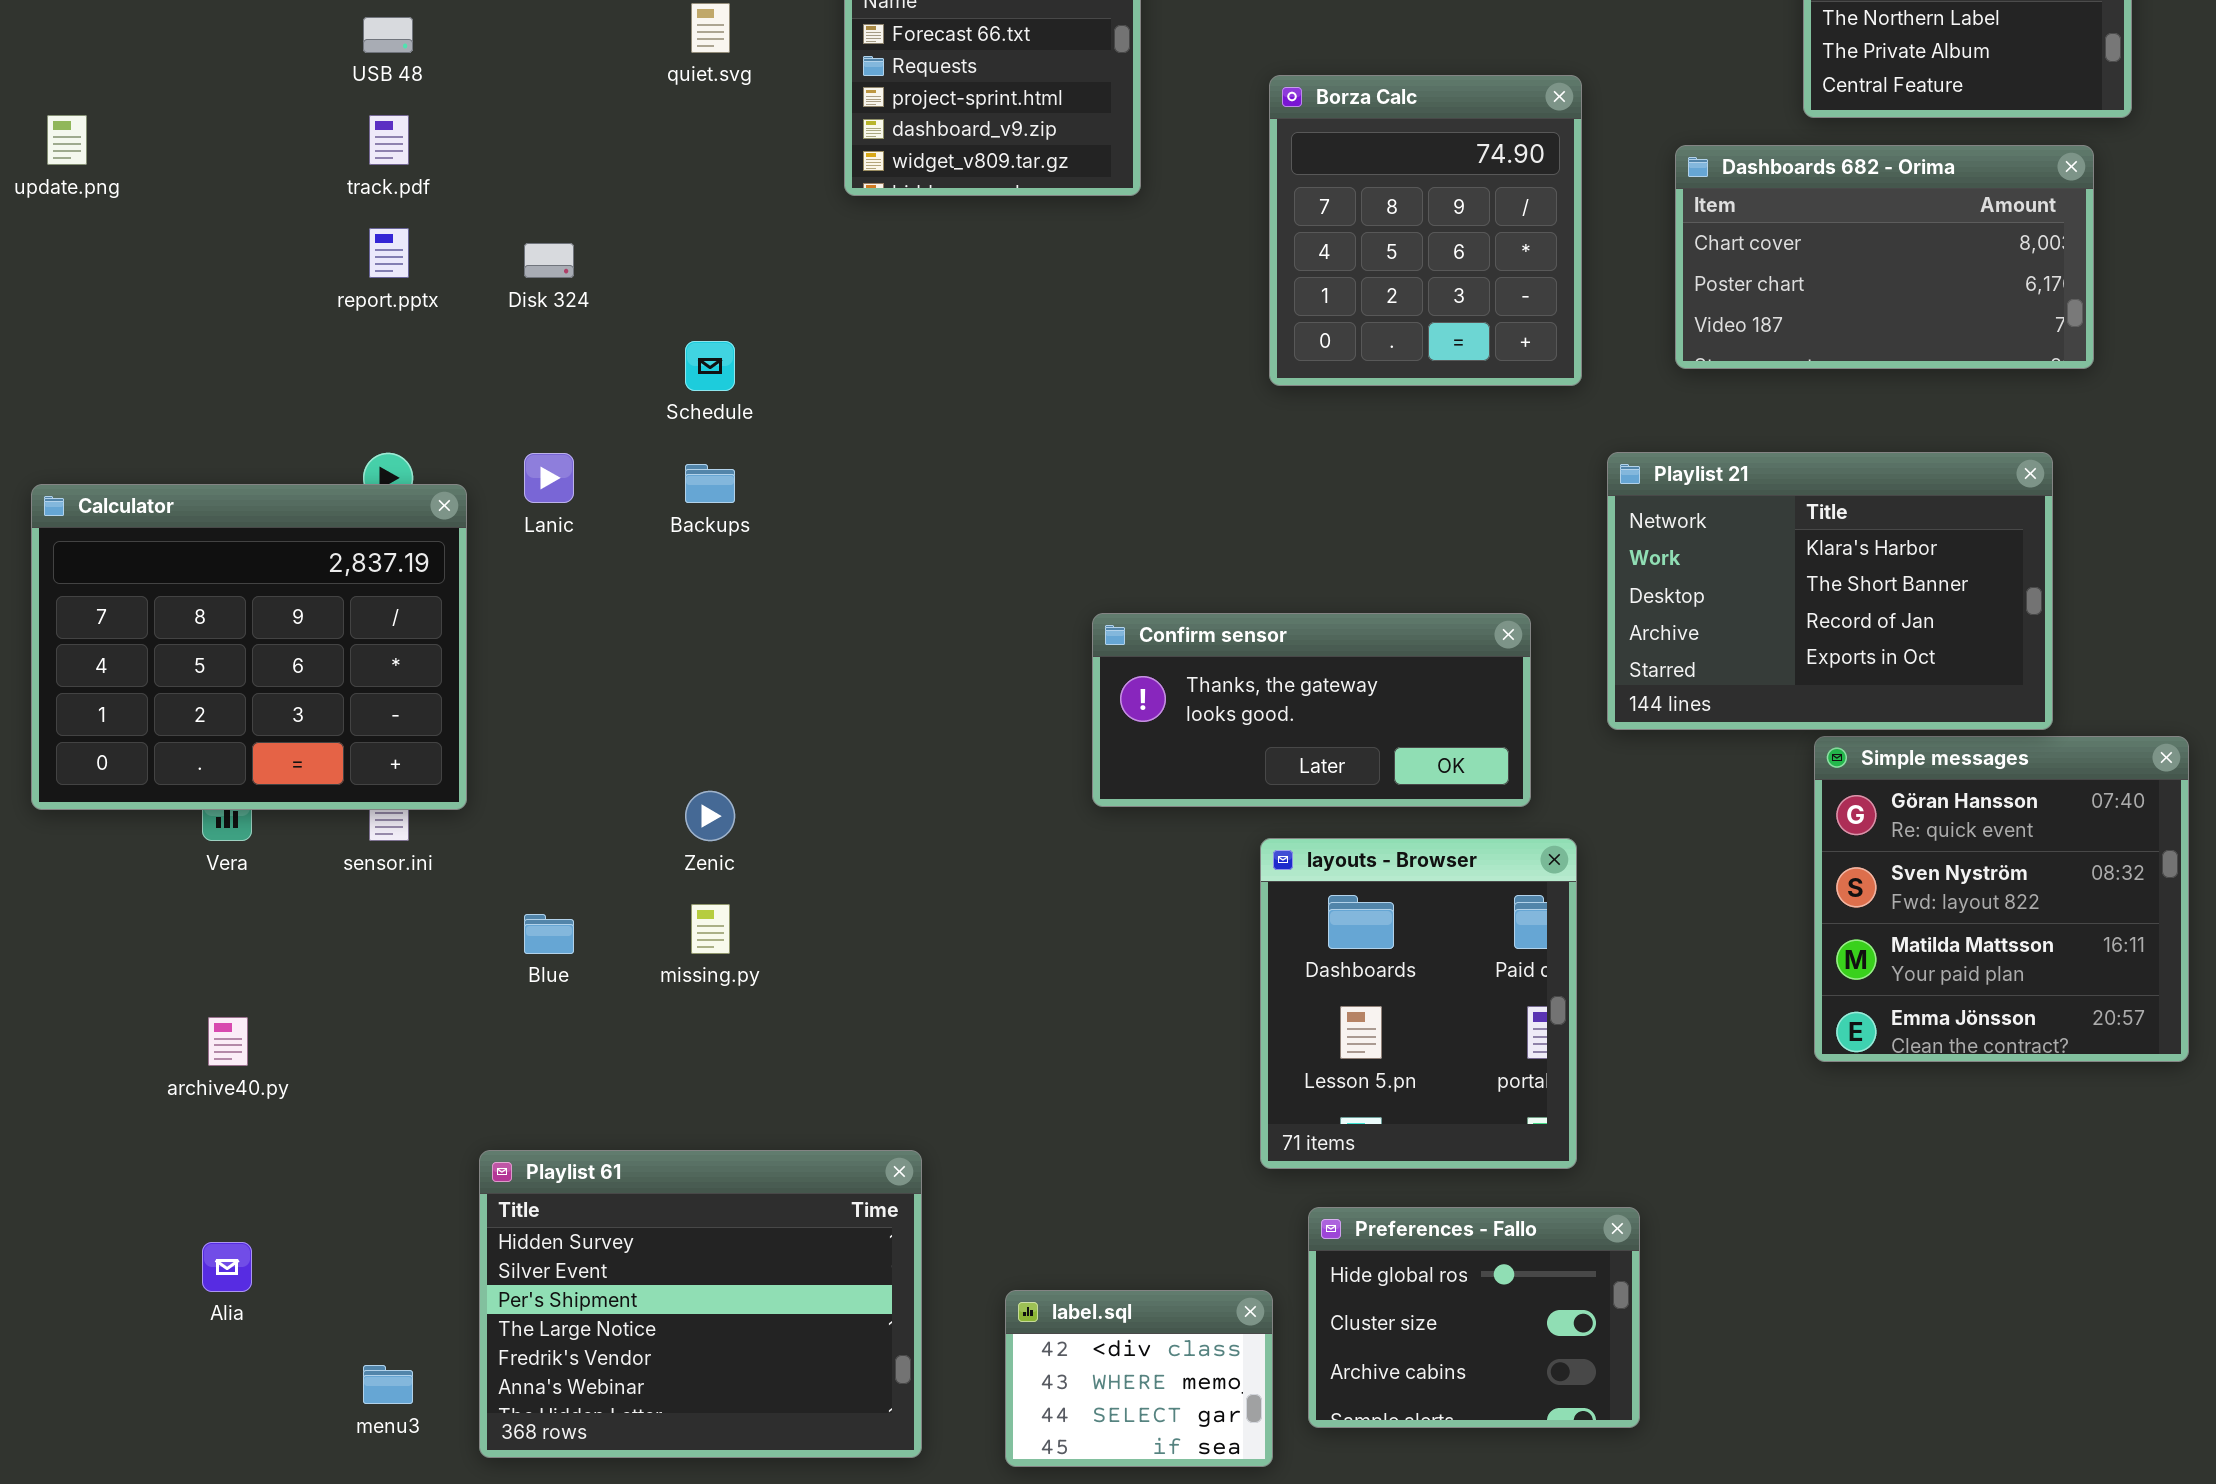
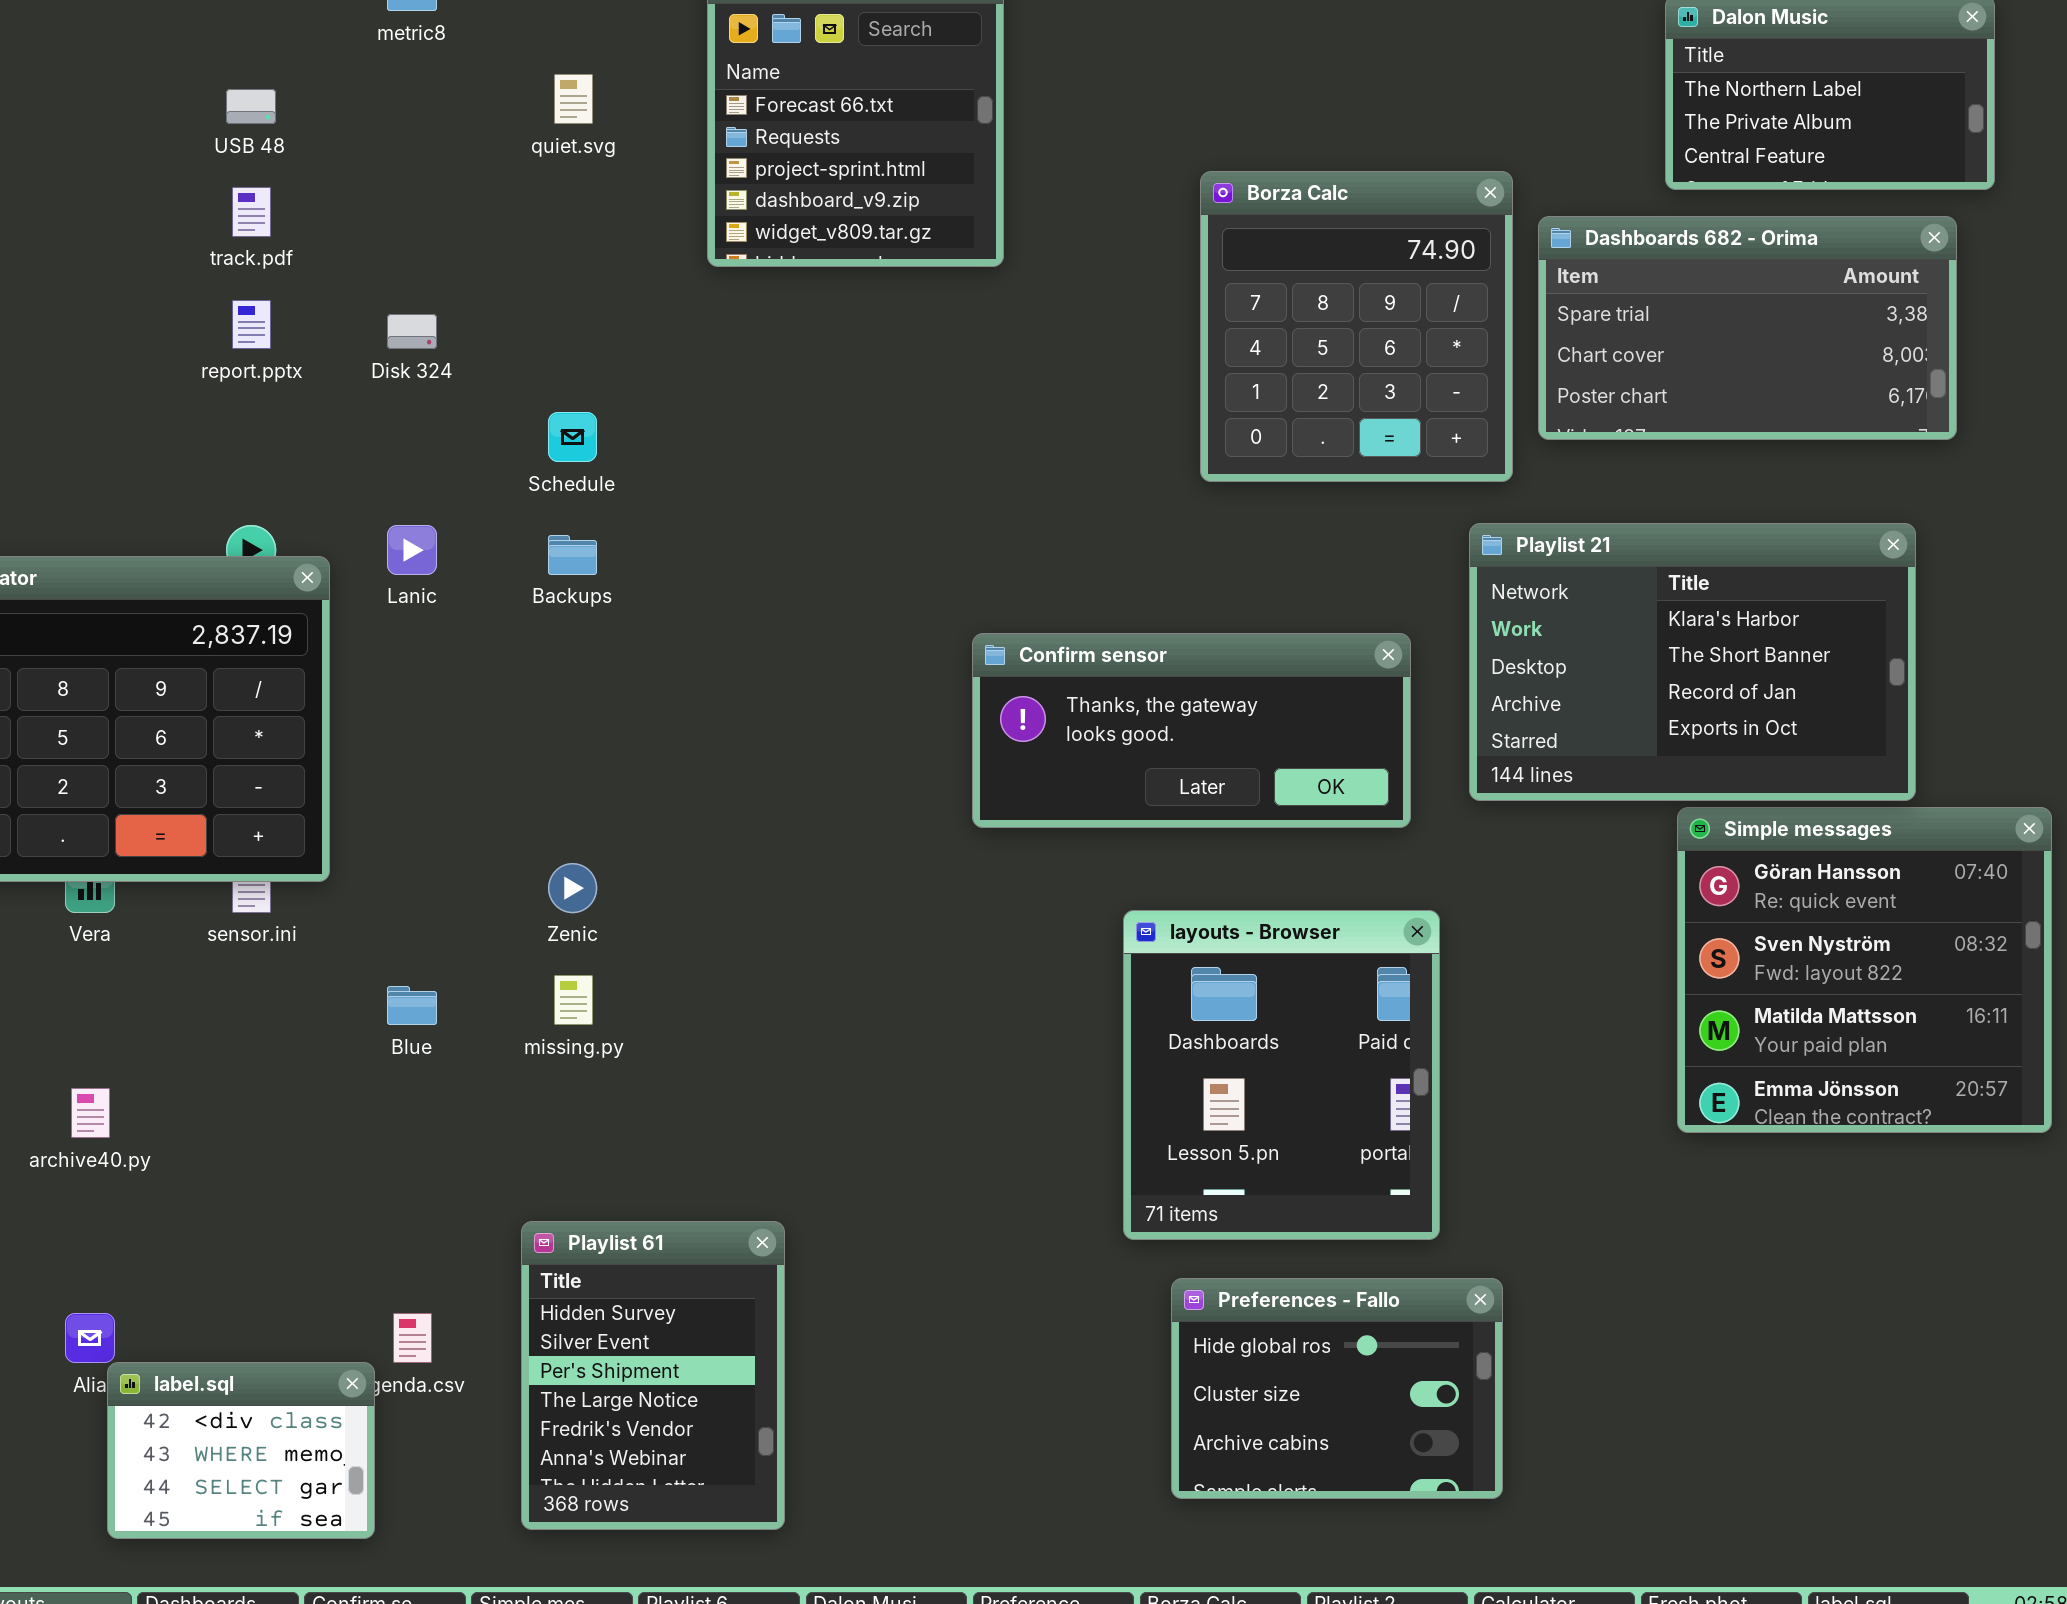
Borza Calc: [1269,75,1582,386] -> [1200,171,1513,482], moved
Dashboards 682 - Orima: [1675,145,2094,369] -> [1538,216,1957,440], scrolled up 1 row
Confirm sensor: [1092,613,1531,807] -> [972,633,1411,828], moved
Playlist 61: [479,1150,922,1458] -> [521,1221,785,1530], resized
label.sql: [1005,1290,1273,1467] -> [107,1362,375,1539], moved

